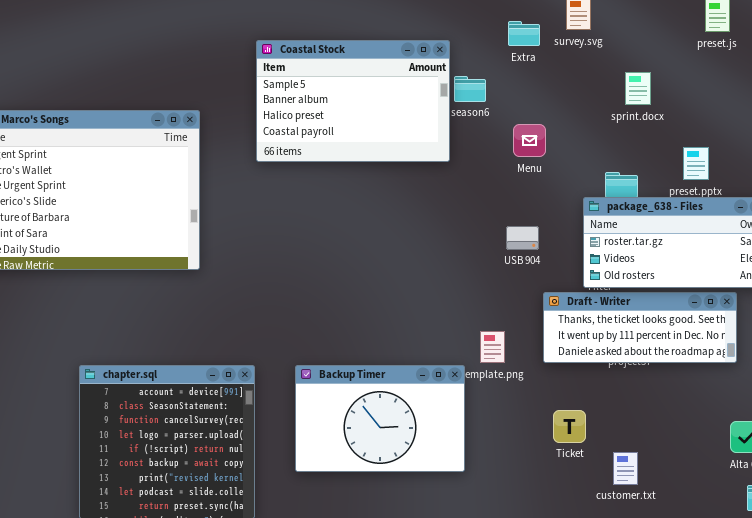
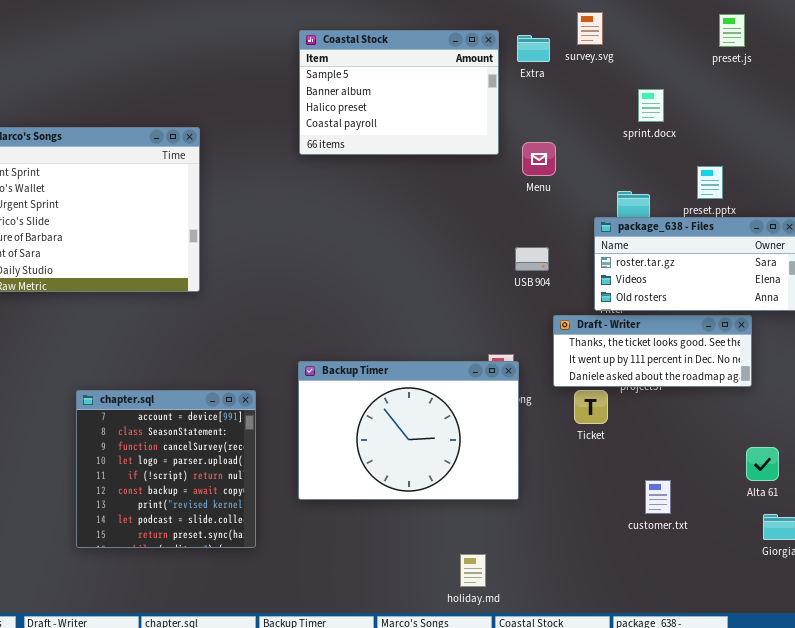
Coastal Stock: [256,40,450,162] -> [299,30,499,155], moved
Backup Timer: [295,365,465,472] -> [298,361,519,500], resized
Ticket: [553,410,586,443] -> [574,390,608,424], moved
customer.txt: [613,452,638,485] -> [645,480,671,514], moved

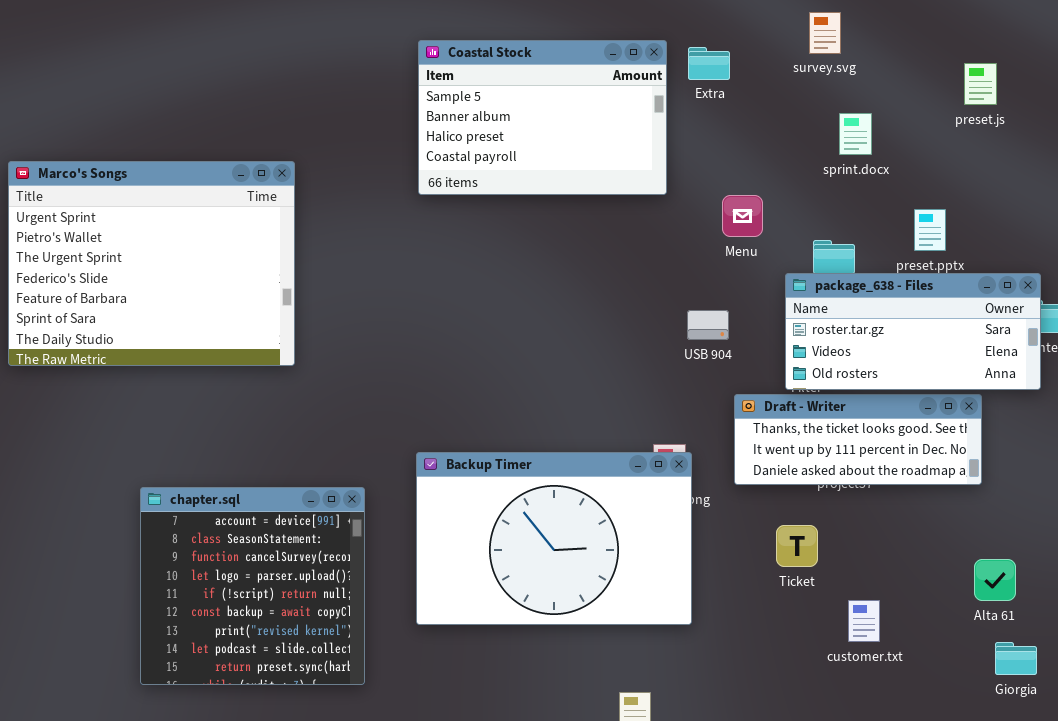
survey.svg: [577,12,603,45] -> [809,12,841,54], moved
preset.js: [719,14,745,47] -> [964,63,997,105], moved
Menu: [522,142,556,176] -> [722,195,763,237], moved
Ticket: [574,390,608,424] -> [776,525,818,567], moved

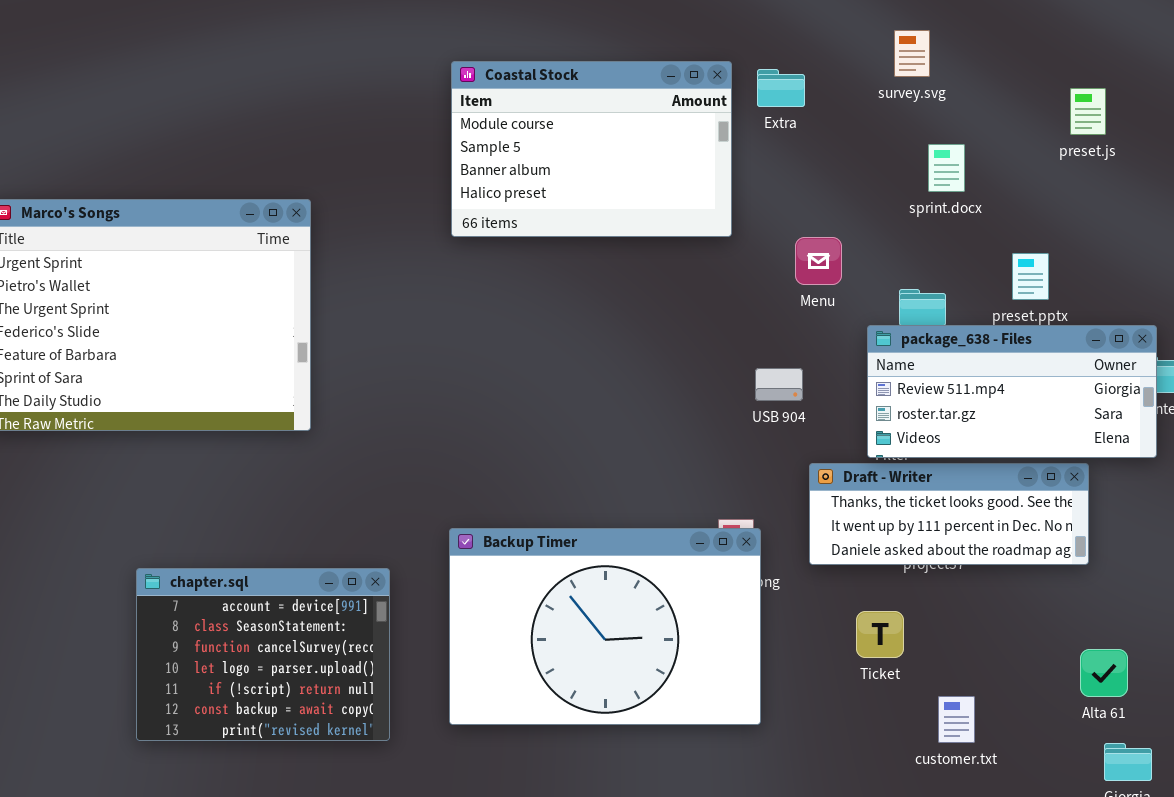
Coastal Stock: [418,40,667,195] -> [451,61,732,237], scrolled up 1 row
package_638 - Files: [785,273,1041,390] -> [867,325,1157,458], scrolled up 1 row
chapter.sql: [140,487,365,685] -> [136,568,390,741], resized

